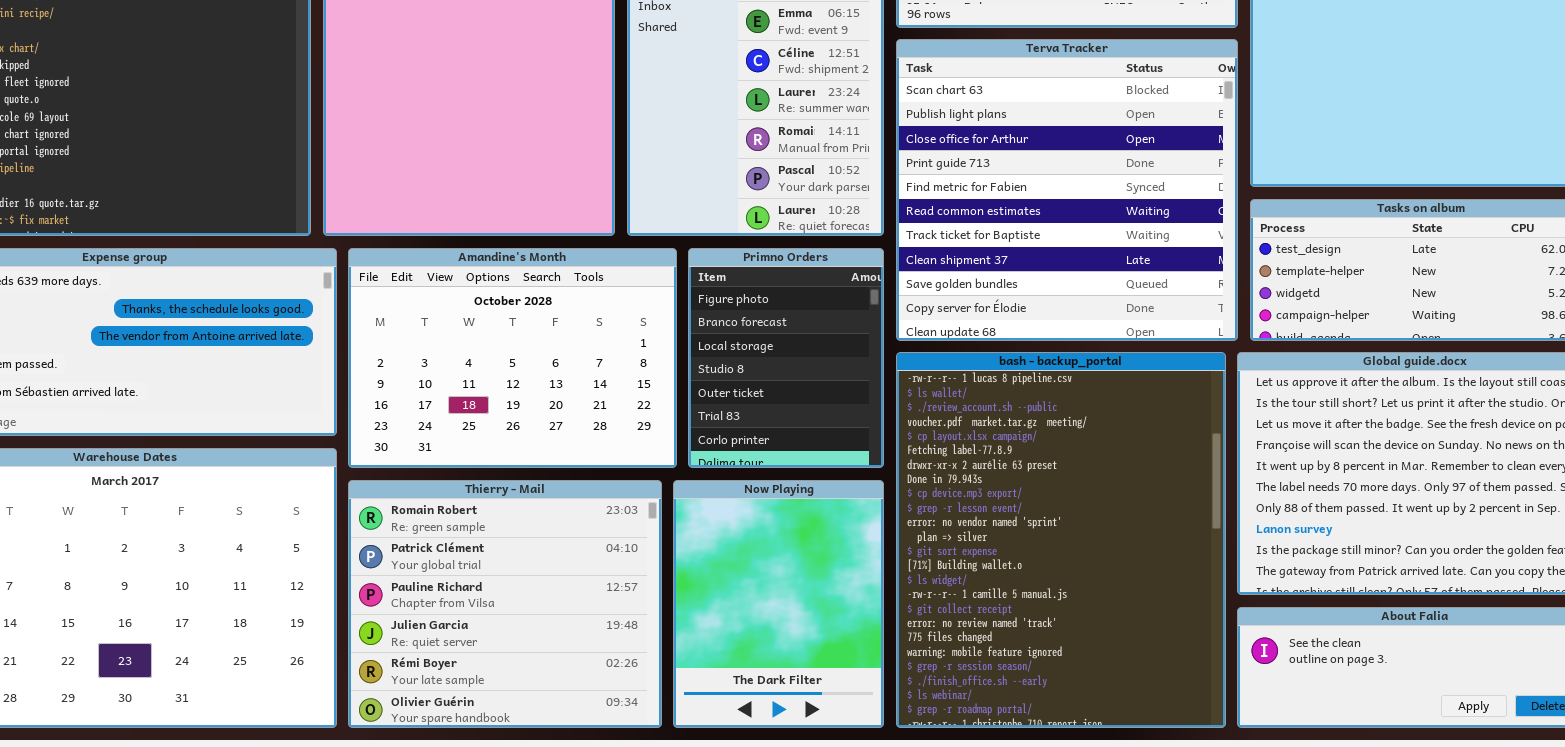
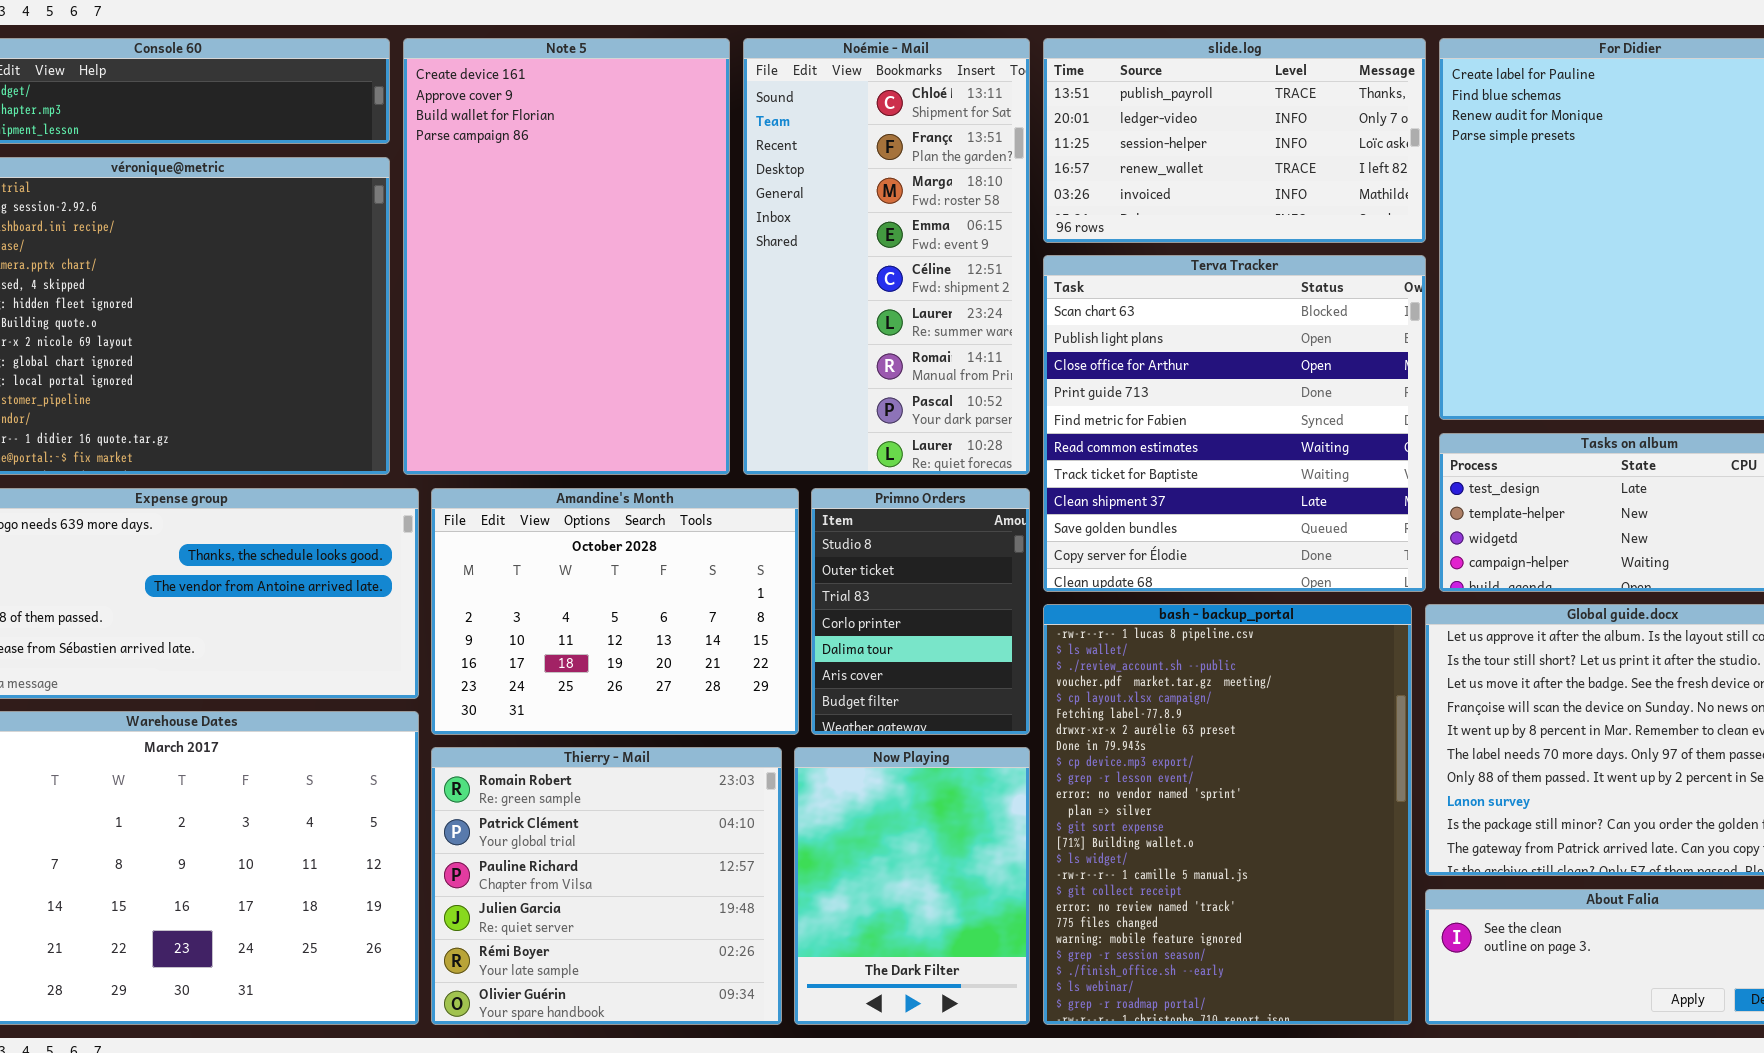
Primno Orders: [688,248,884,468] -> [811,488,1030,735], scrolled down 3 rows

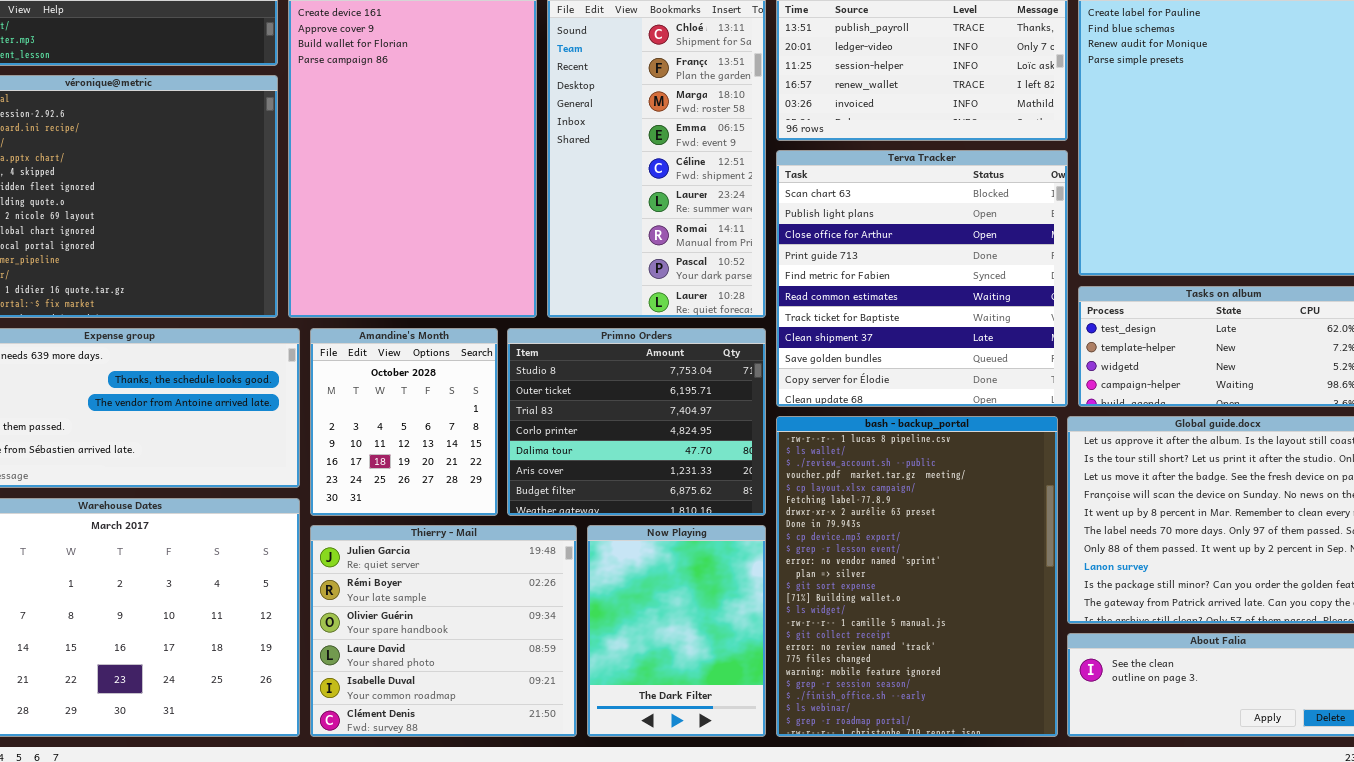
Amandine's Month: [431,488,799,735] -> [310,328,498,516], resized
Primno Orders: [811,488,1030,735] -> [507,328,766,516], resized
Thierry - Mail: [431,747,782,1025] -> [310,525,577,737], scrolled down 3 rows

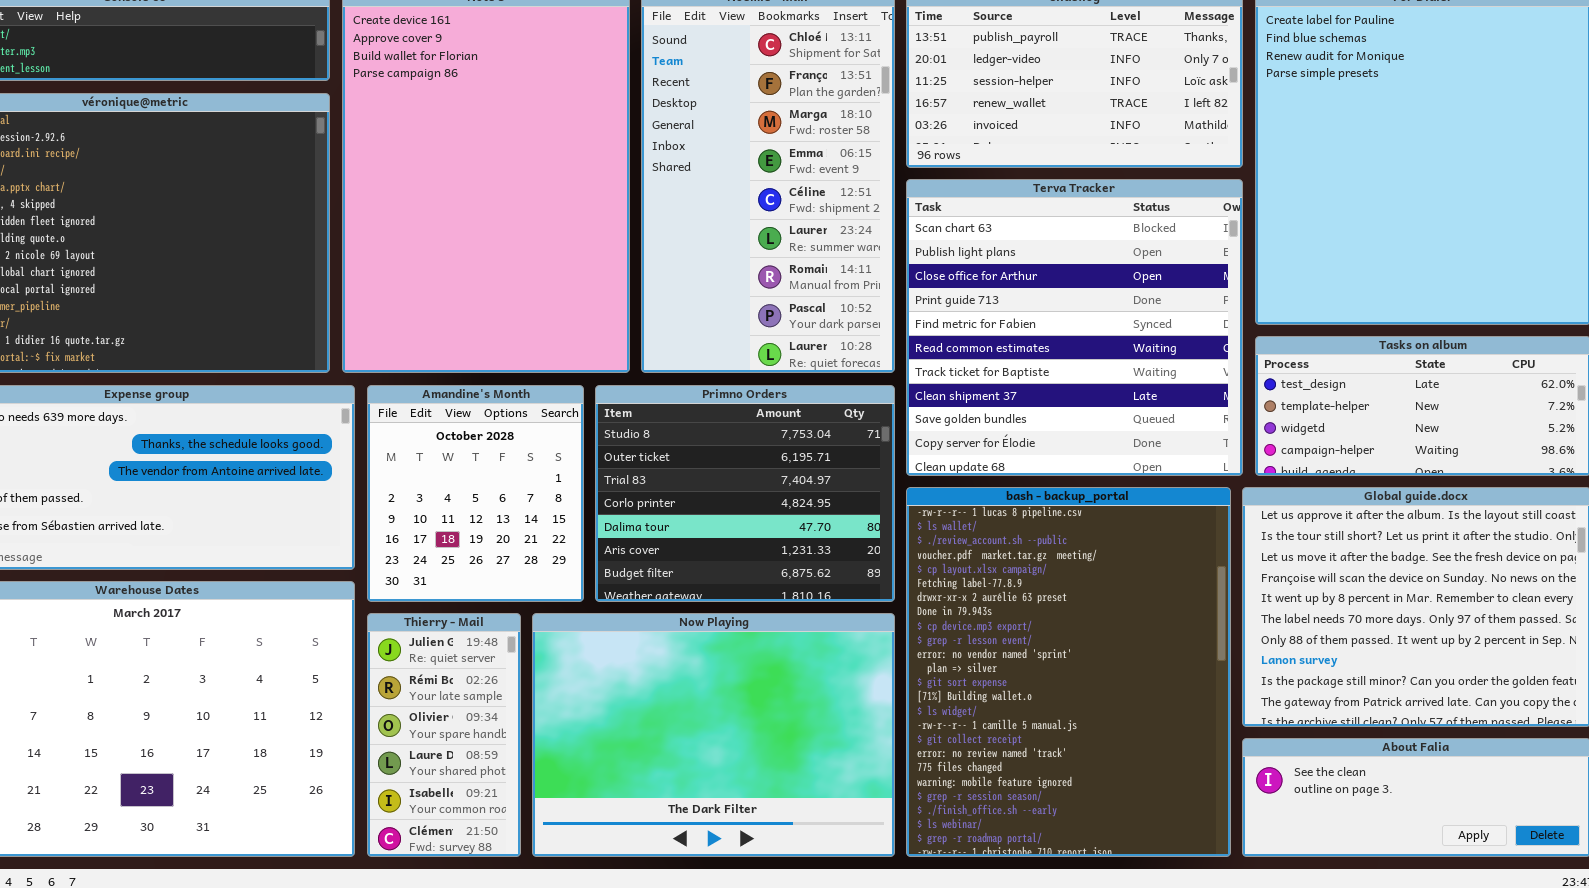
Thierry - Mail: [310,525,577,737] -> [367,613,521,857], resized
Now Playing: [587,525,766,737] -> [532,613,895,857], resized

